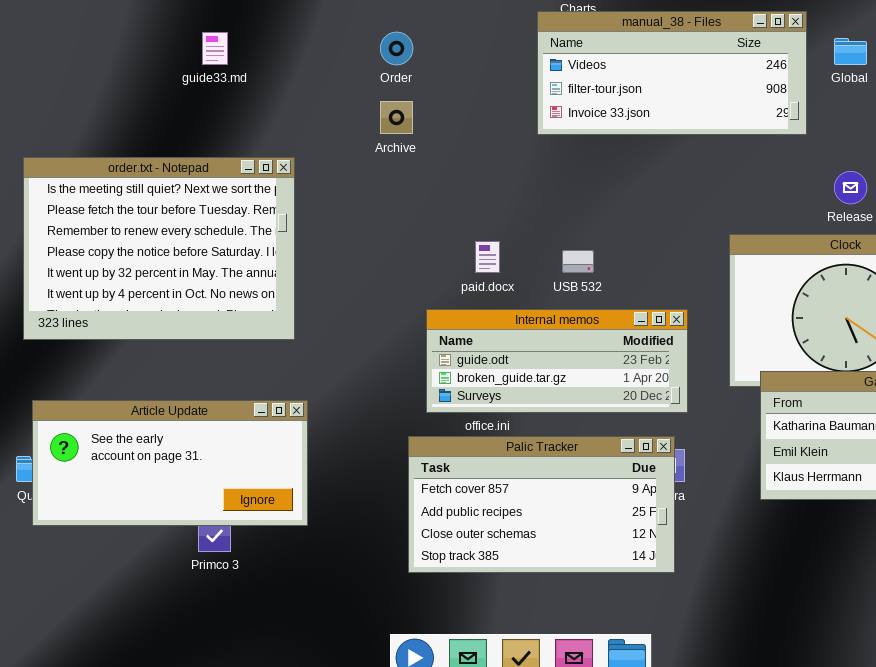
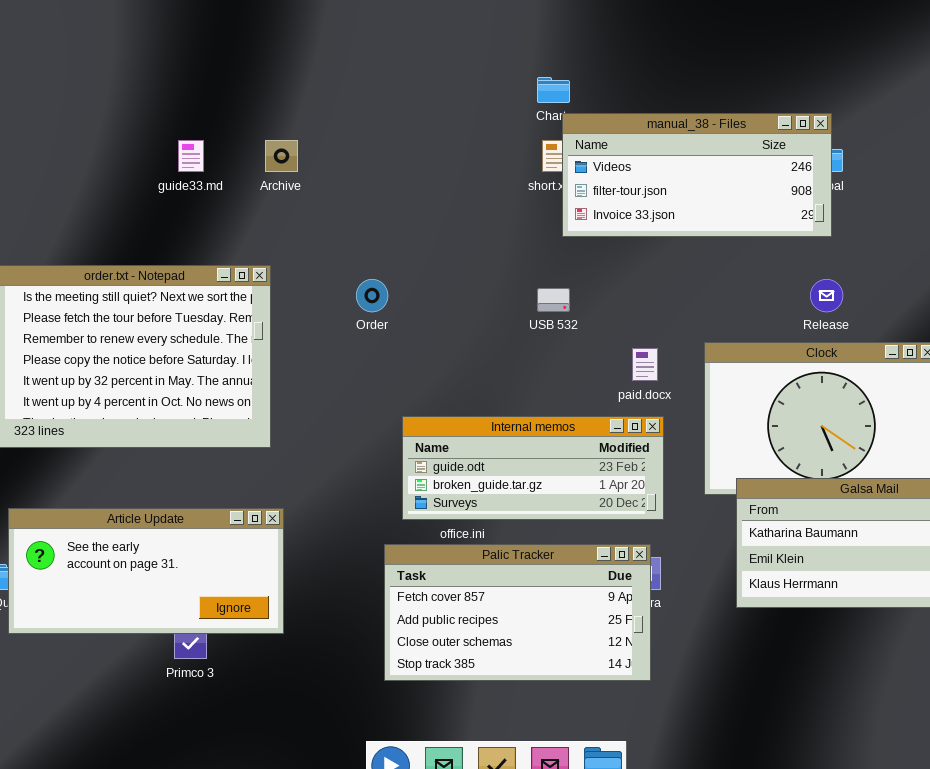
manual_38 - Files: [537,11,807,135] -> [562,113,832,237], moved
Order: [380,32,413,65] -> [356,279,388,312], moved
Archive: [380,101,413,134] -> [265,140,298,172], moved
paid.docx: [475,241,500,273] -> [632,348,658,381], moved
USB 532: [562,250,594,273] -> [537,288,570,312], moved

